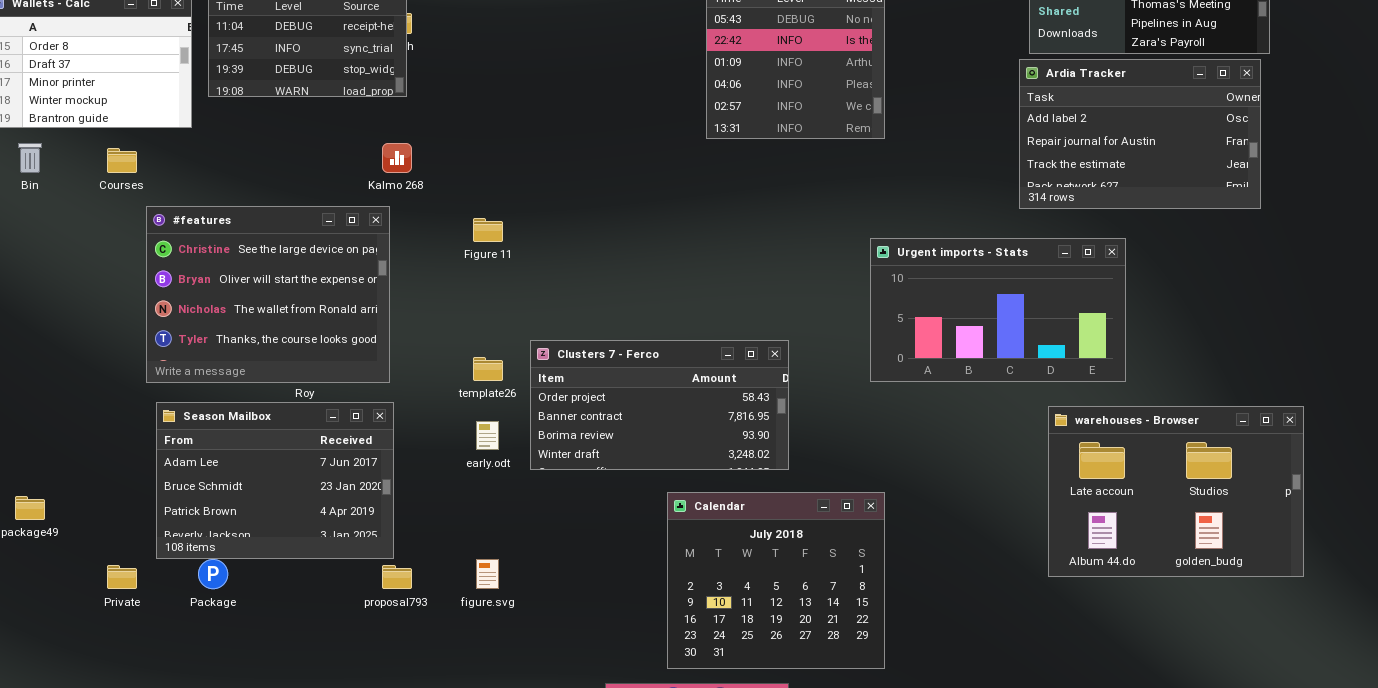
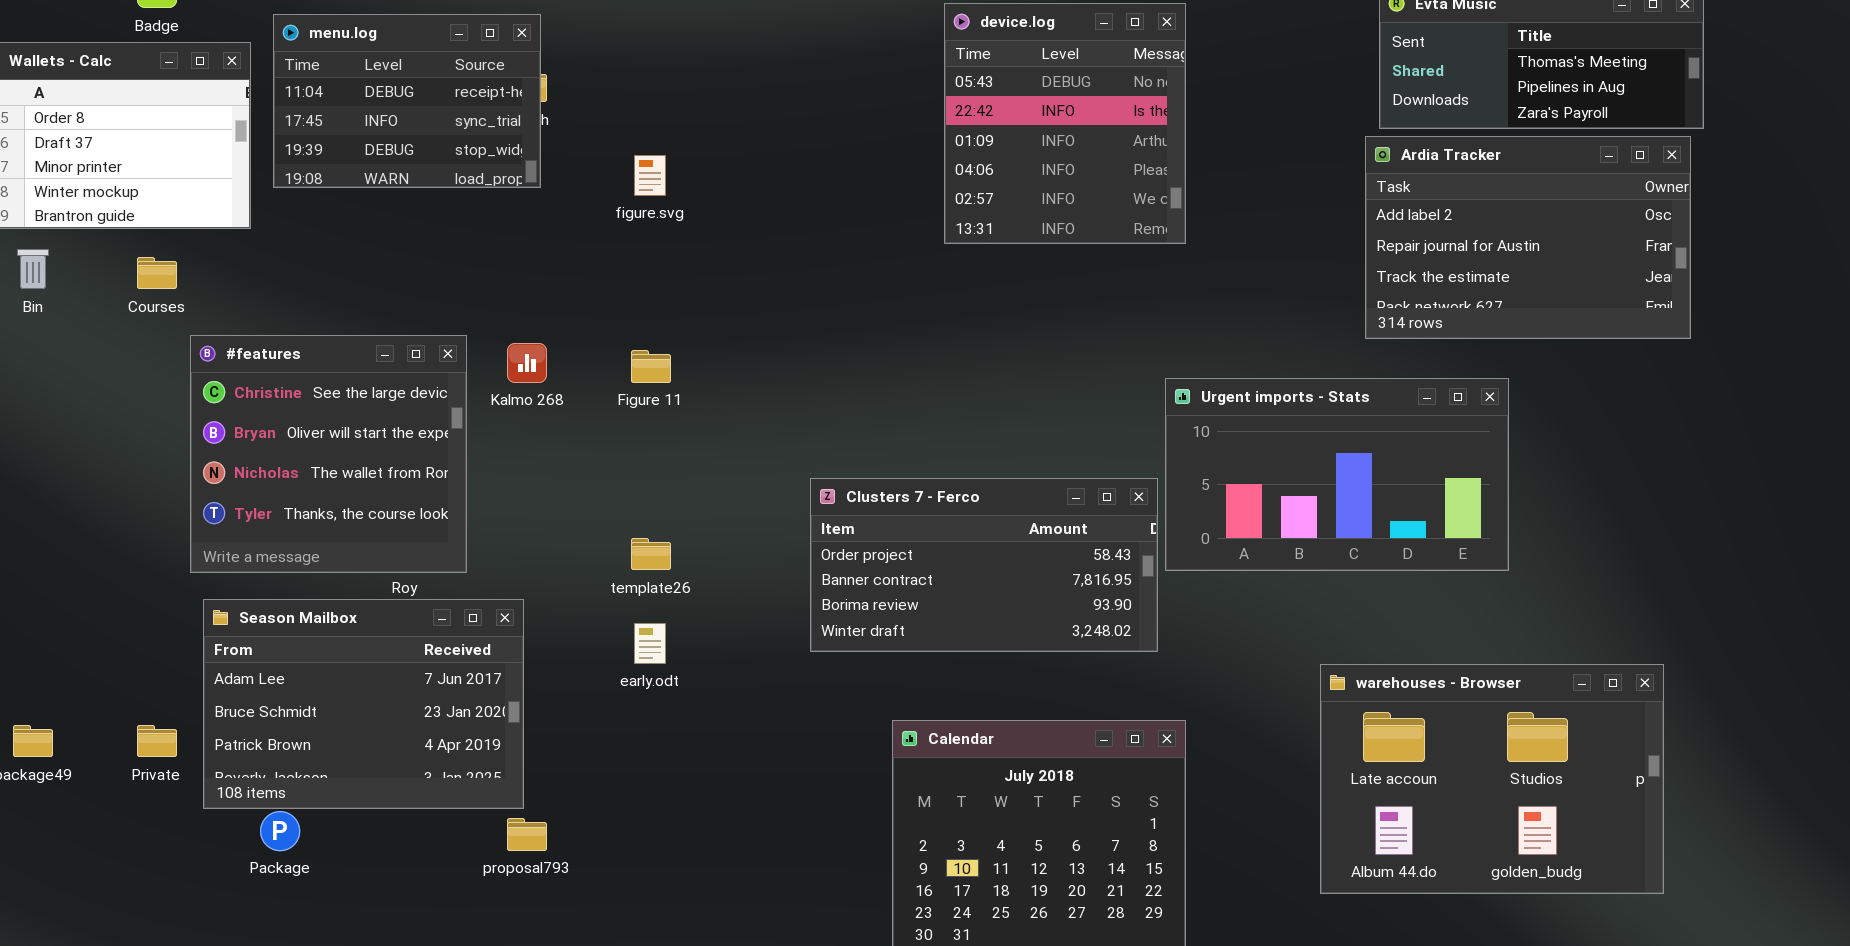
Kalmo 268: [382,143,412,173] -> [507,343,547,383], moved
#features: [146,206,390,383] -> [190,335,467,573], resized
Clusters 7 - Ferco: [530,340,789,470] -> [810,478,1158,652], moved
warehouses - Browser: [1048,406,1304,577] -> [1320,664,1664,894], moved
figure.svg: [476,559,499,589] -> [634,155,666,196], moved
Private: [107,565,137,589] -> [137,725,177,757], moved

